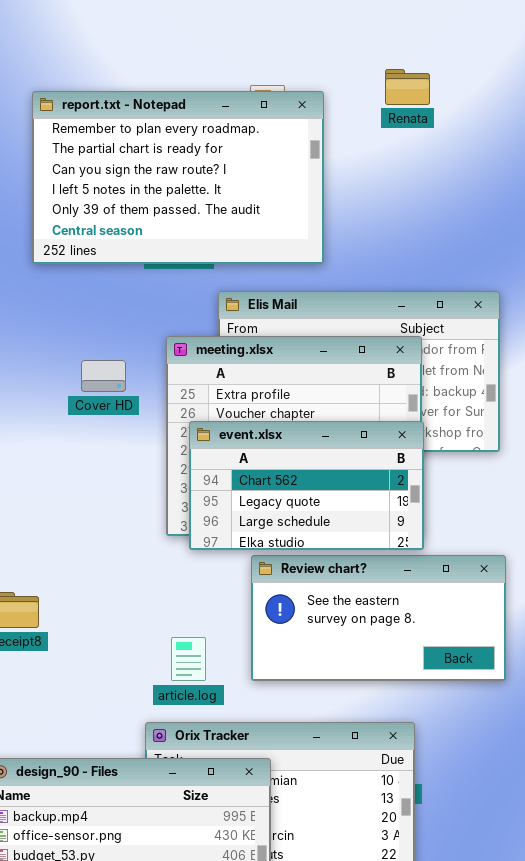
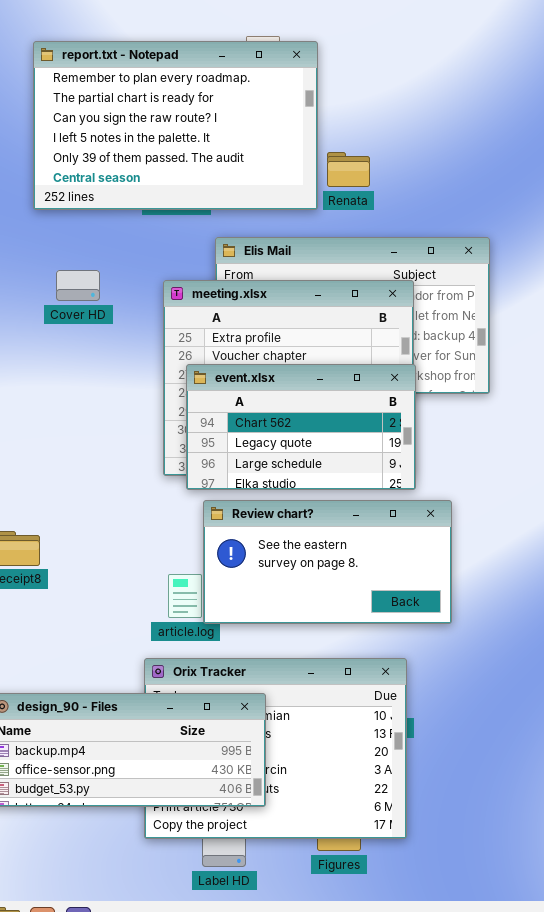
Renata: [385,69,430,105] -> [327,152,370,187], moved
Cover HD: [81,360,126,392] -> [56,270,100,301], moved
Review chart?: [251,555,506,681] -> [203,500,452,624], moved

